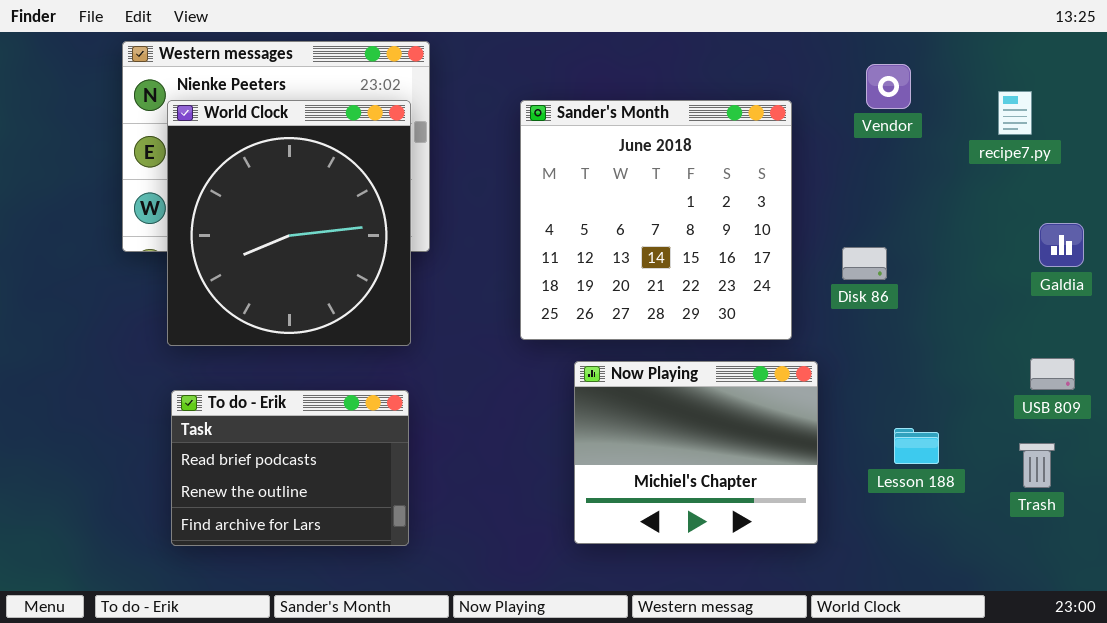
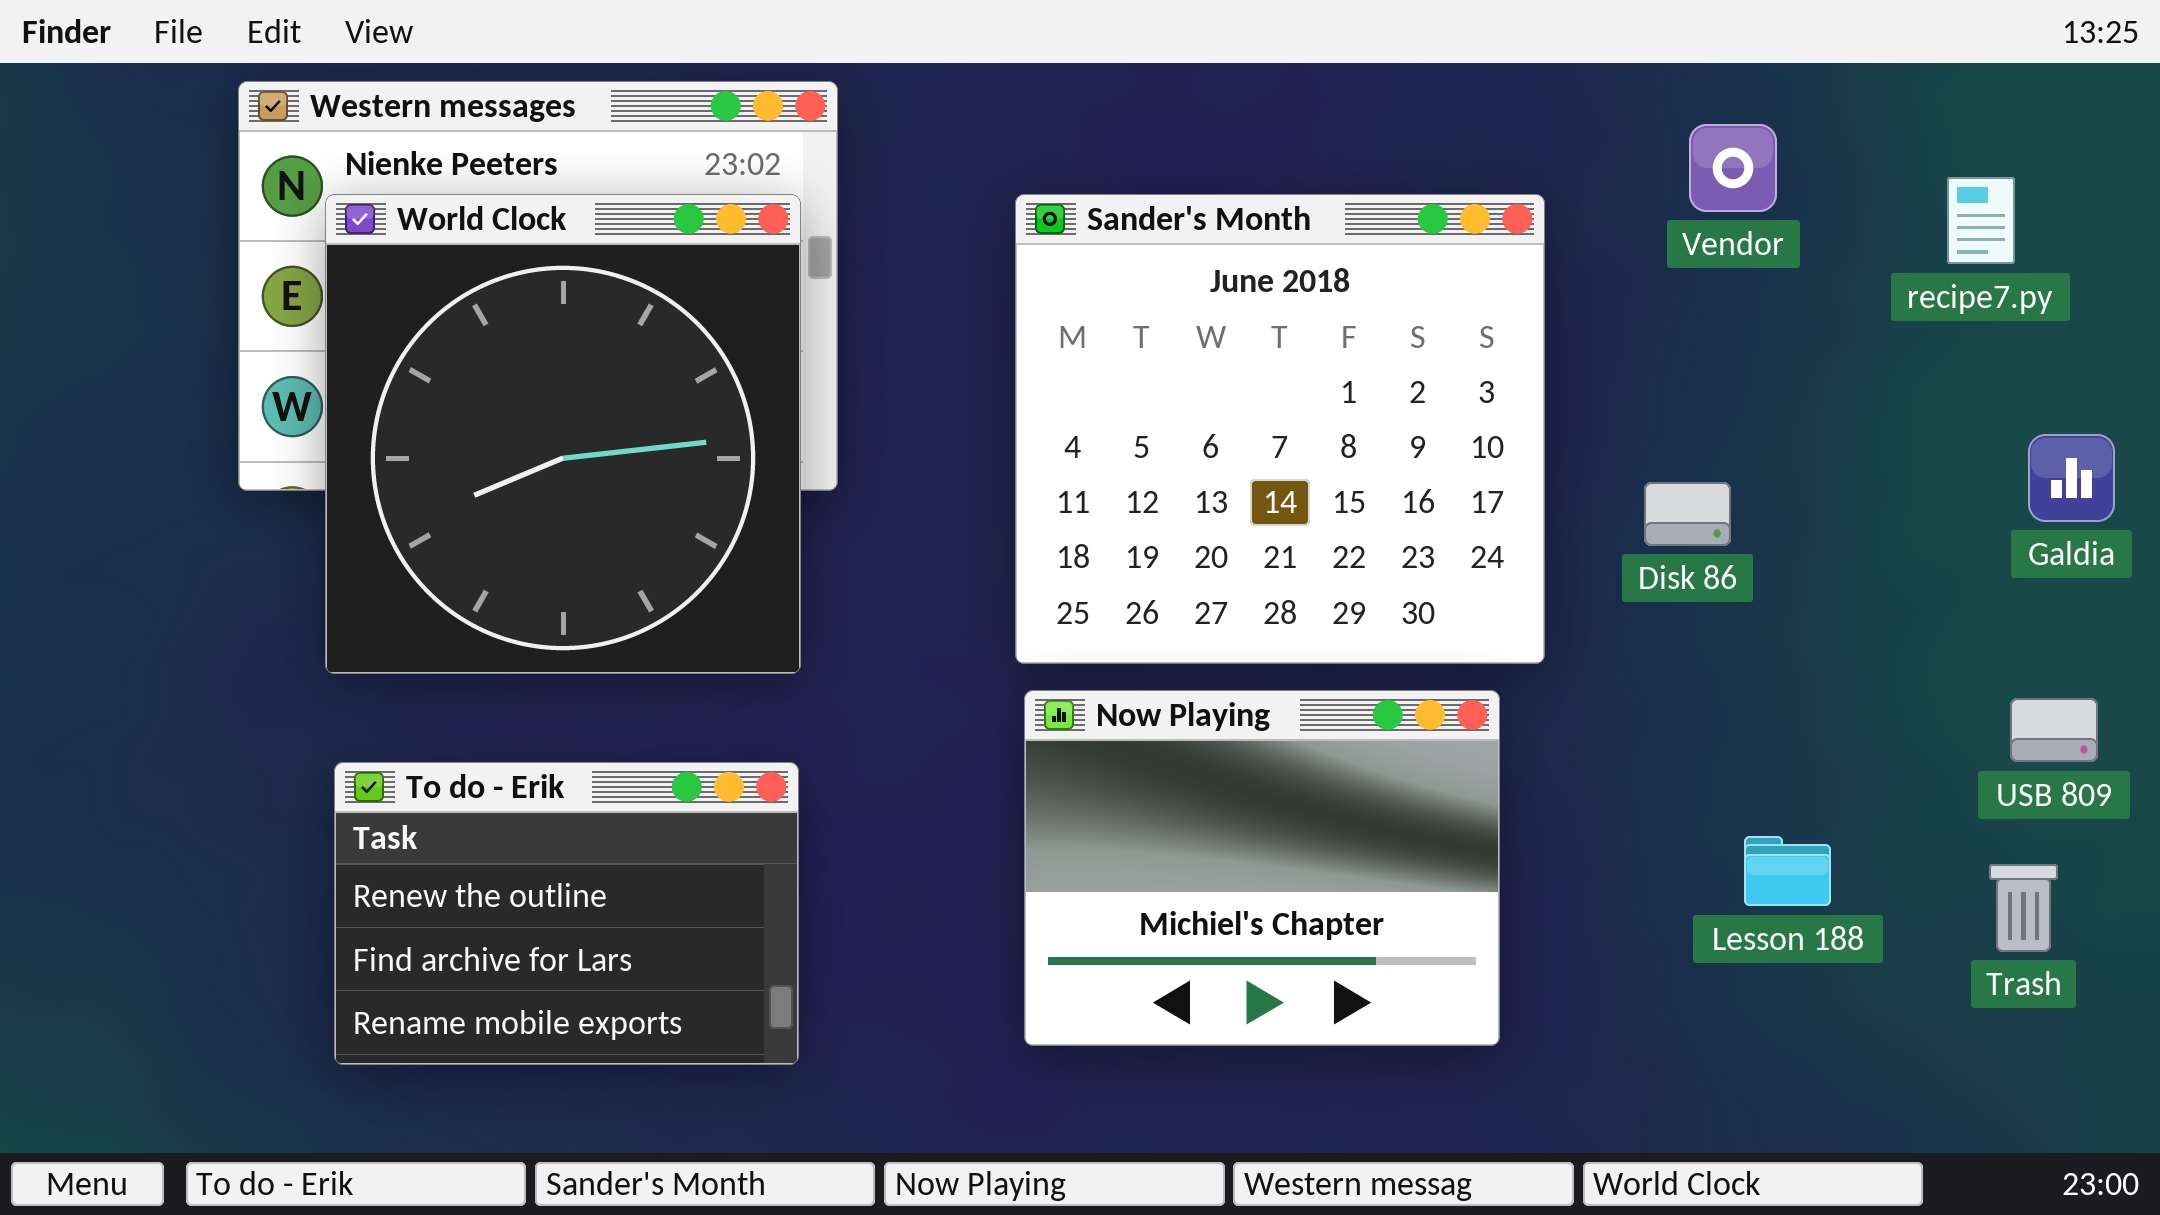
Now Playing: [574,361,818,544] -> [1024,690,1500,1046], moved
To do - Erik: [171,390,409,546] -> [334,762,799,1065], scrolled down 1 row

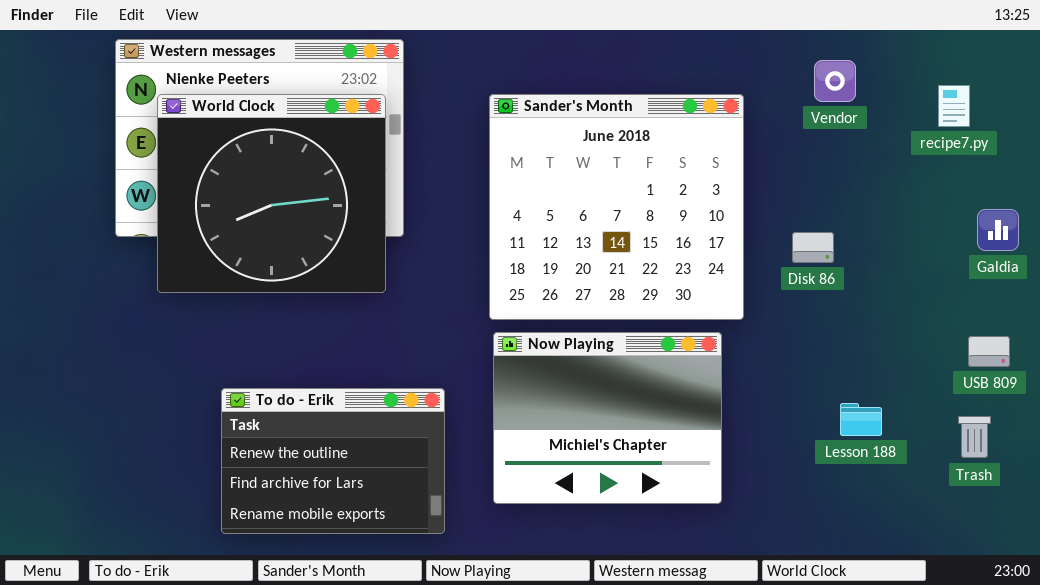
World Clock: [325,194,801,674] -> [157,94,386,293], resized
To do - Erik: [334,762,799,1065] -> [221,388,445,534], moved

